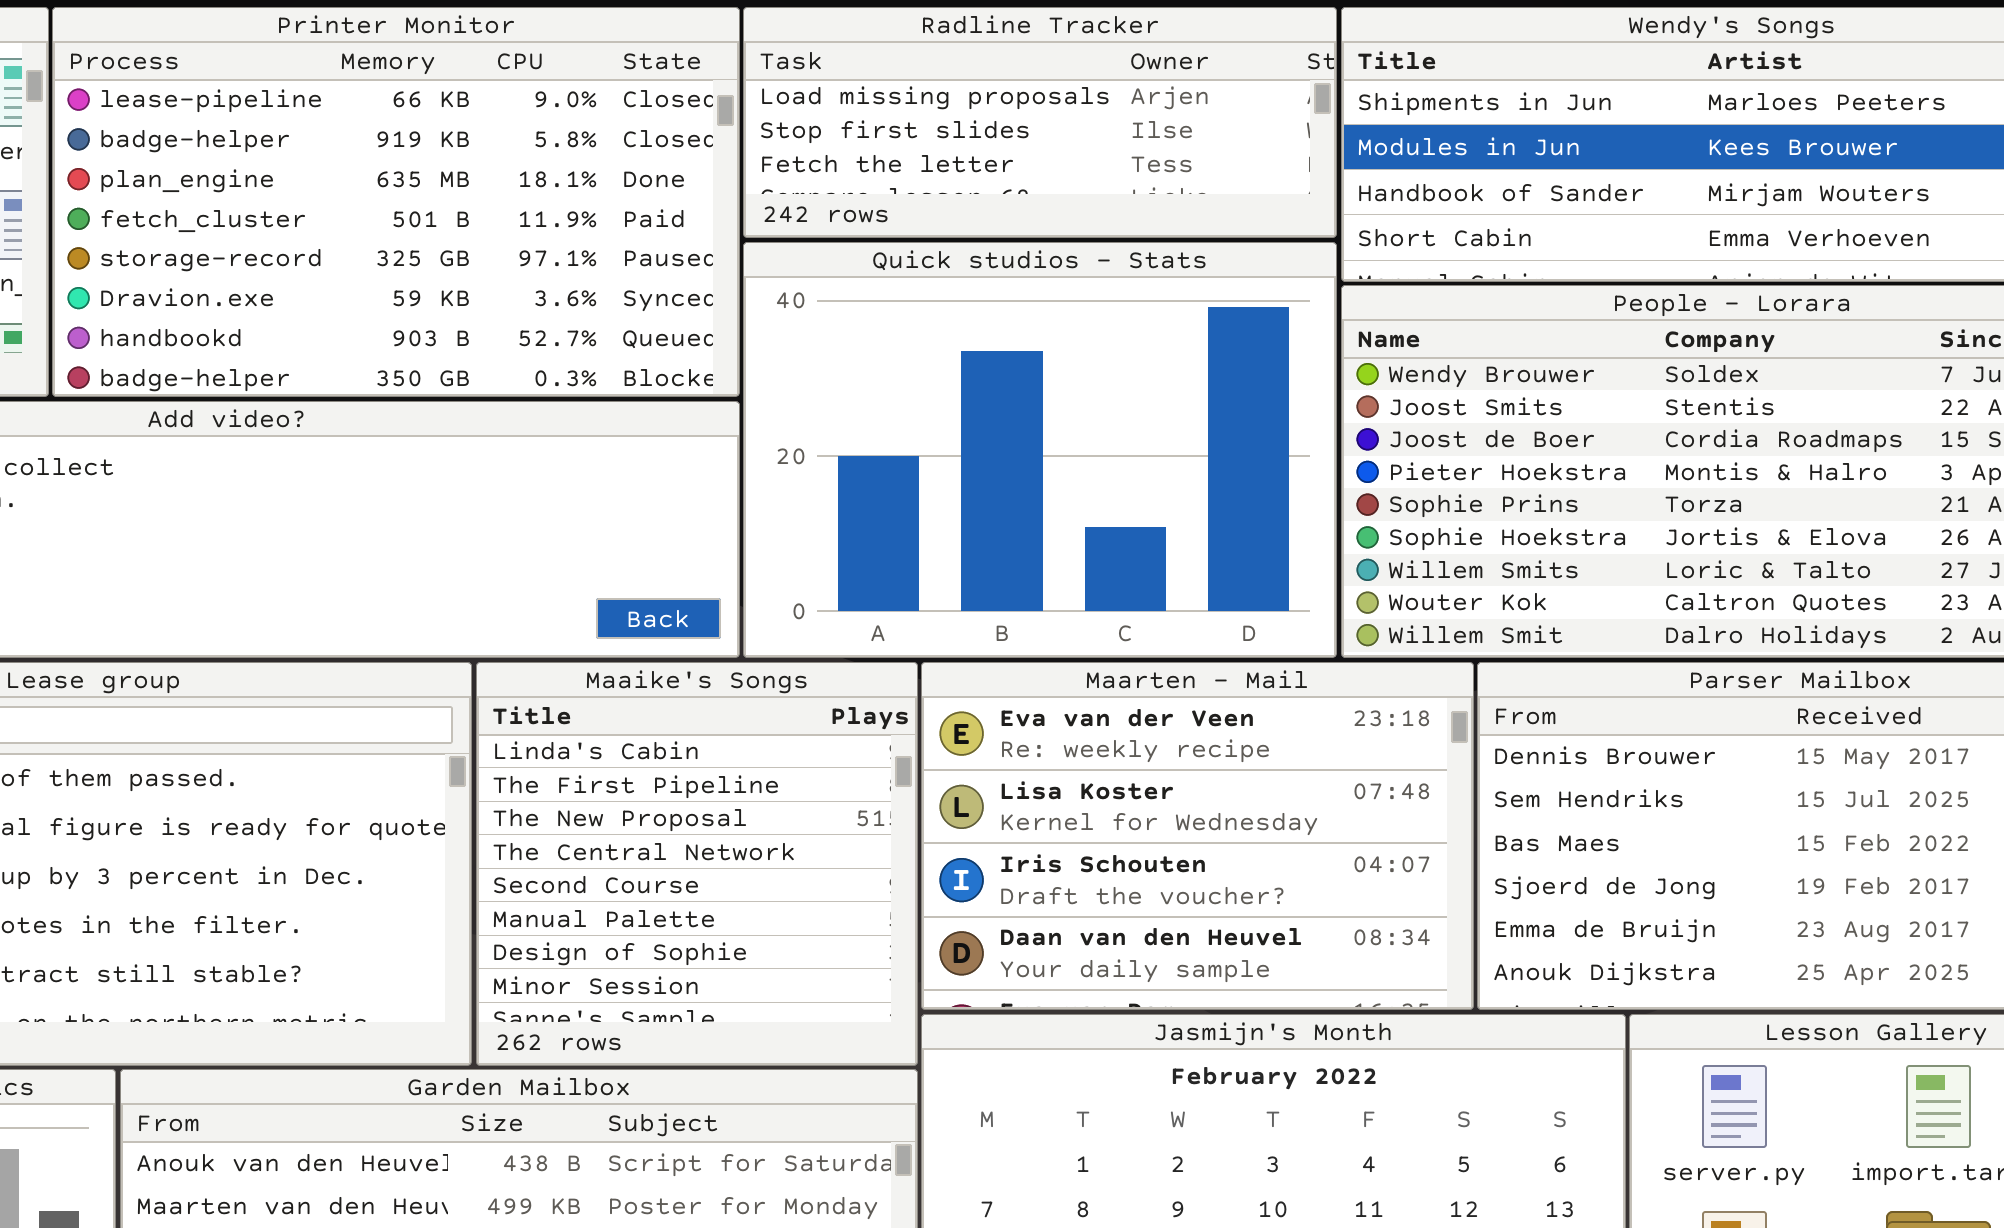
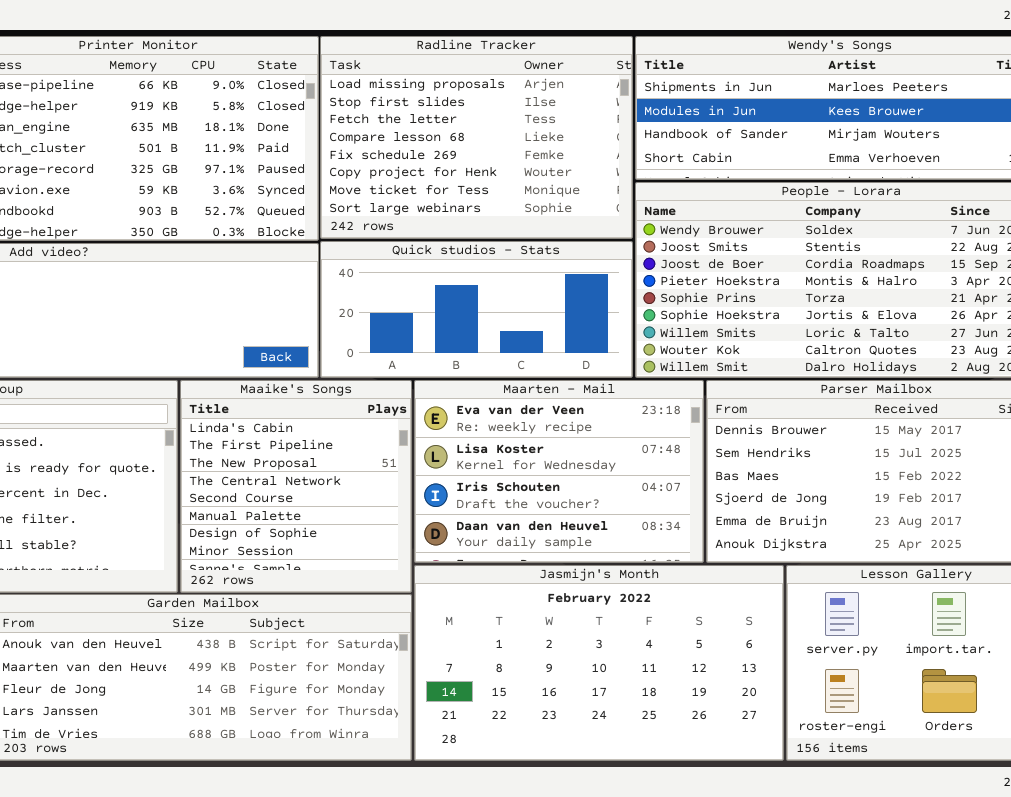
Radline Tracker: [743,7,1337,238] -> [320,36,633,239], resized
Quick studios - Stats: [743,242,1337,658] -> [320,241,633,378], resized

